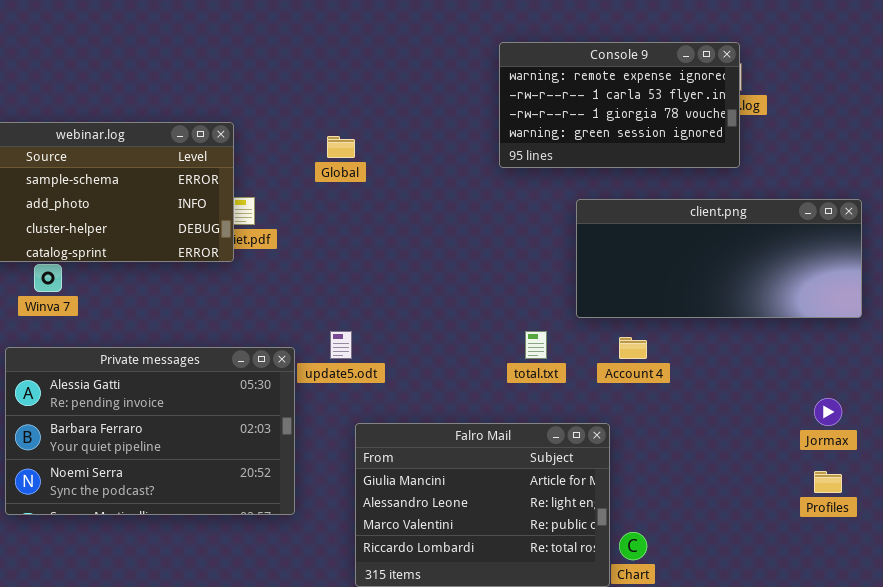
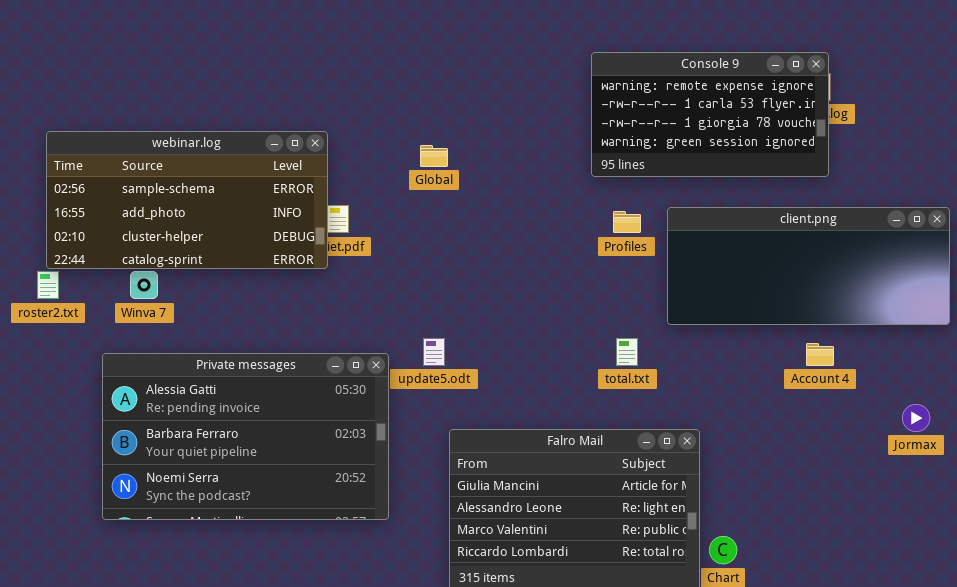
Account 4: [619,337,647,359] -> [806,343,834,366], moved
Profiles: [814,471,842,493] -> [613,211,641,233], moved

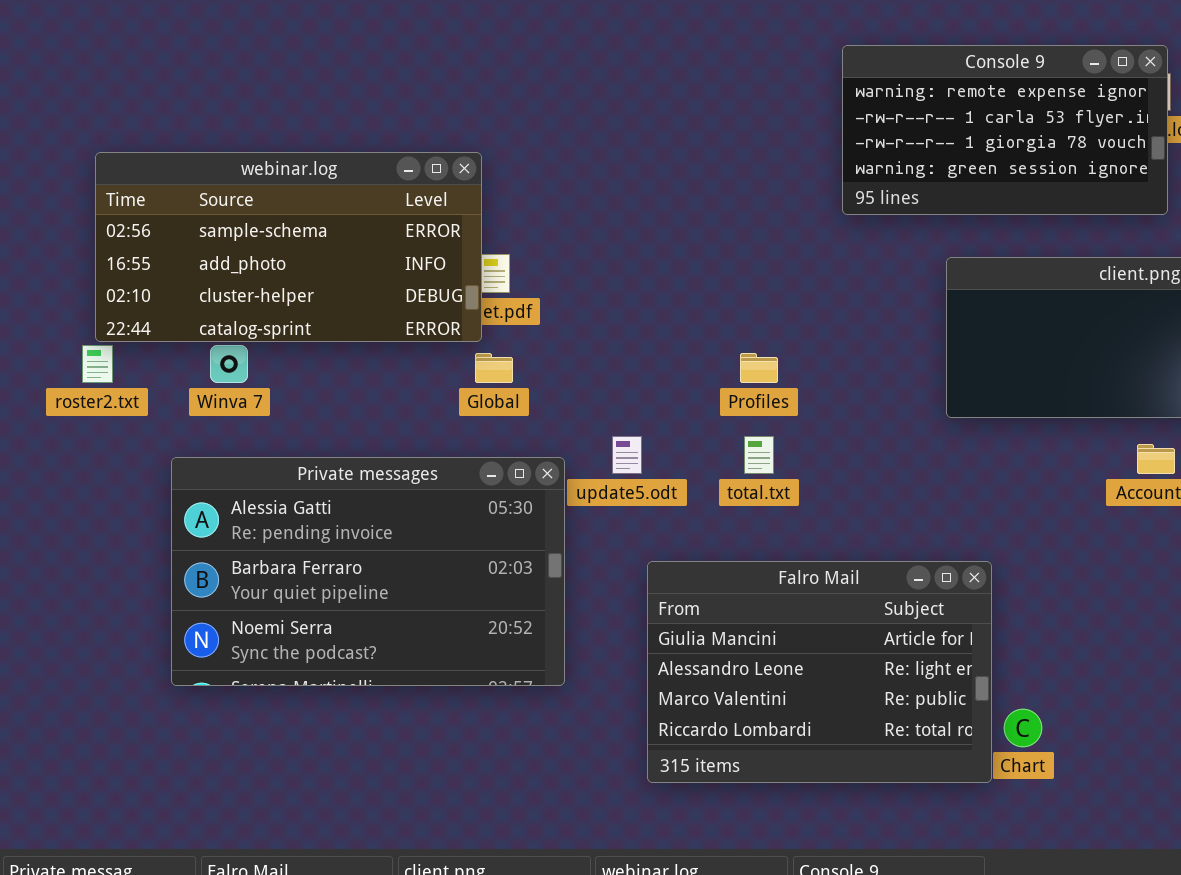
Global: [420,145,448,167] -> [475,353,513,383], moved
Profiles: [613,211,641,233] -> [740,353,778,383], moved
total.txt: [616,338,638,366] -> [744,436,774,474], moved

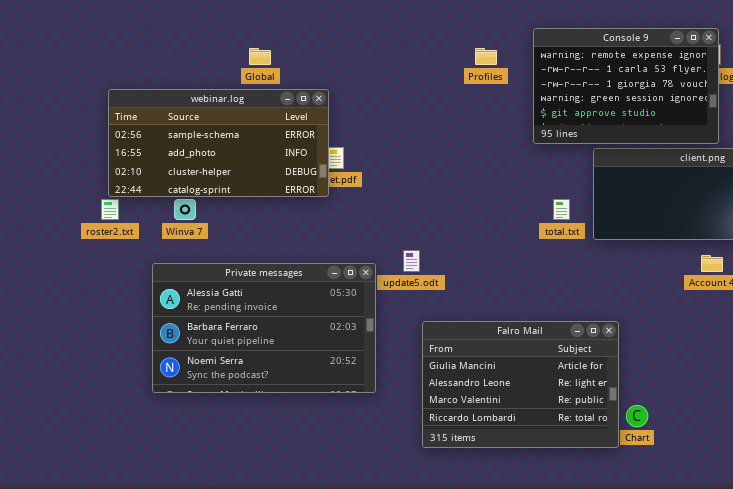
Console 9: [842,45,1168,215] -> [533,28,719,144], resized
Global: [475,353,513,383] -> [249,48,271,65], moved
Profiles: [740,353,778,383] -> [475,48,497,65], moved
total.txt: [744,436,774,474] -> [553,199,570,220], moved

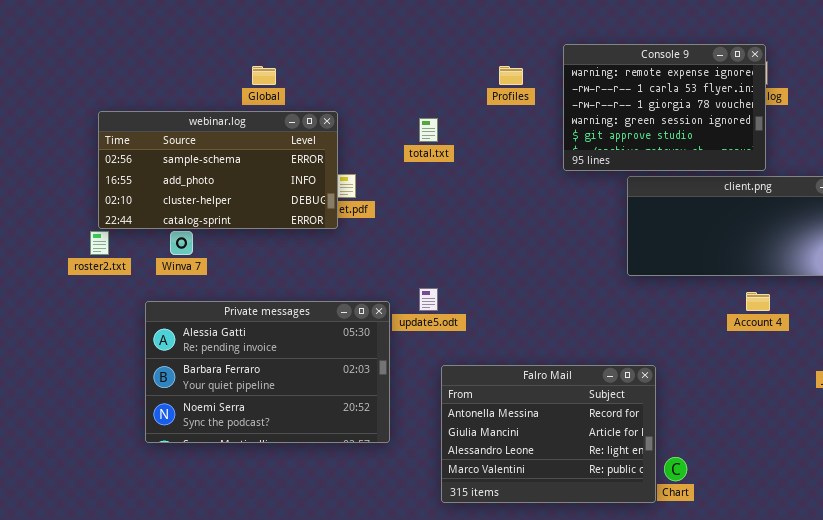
total.txt: [553,199,570,220] -> [419,118,438,142], moved
Falro Mail: [422,321,619,448] -> [441,365,656,503], scrolled up 1 row

